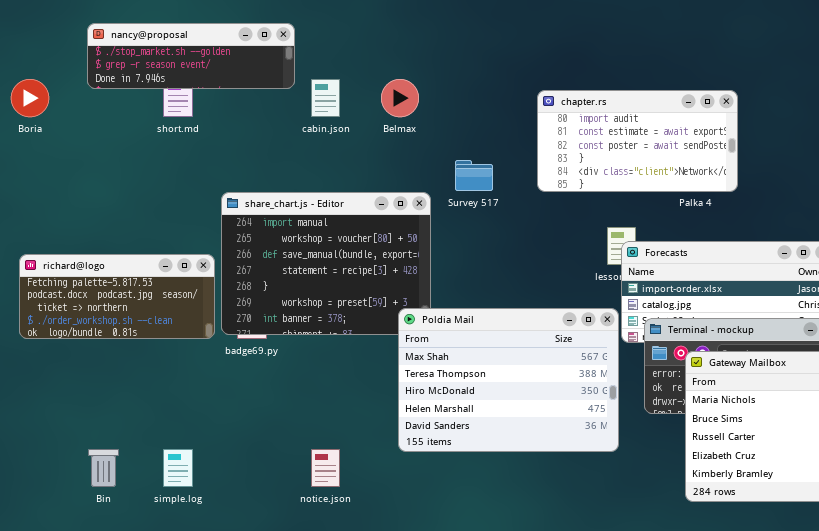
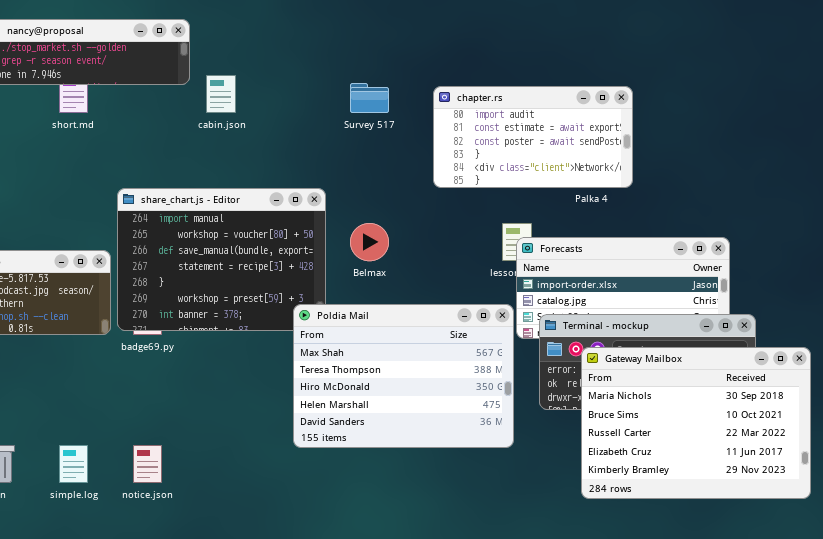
Belmax: [381,79,419,117] -> [350,223,389,261], moved
Survey 517: [455,160,493,191] -> [350,83,389,113], moved
notice.json: [311,449,340,487] -> [133,445,162,483], moved

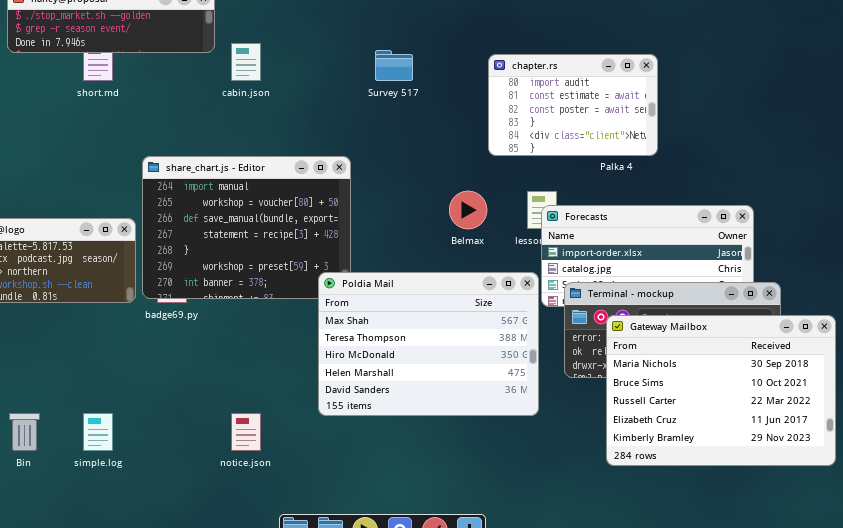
chapter.rs: [433,86,633,188] -> [488,54,658,156], resized
Belmax: [350,223,389,261] -> [449,191,487,229], moved
notice.json: [133,445,162,483] -> [231,413,261,451], moved

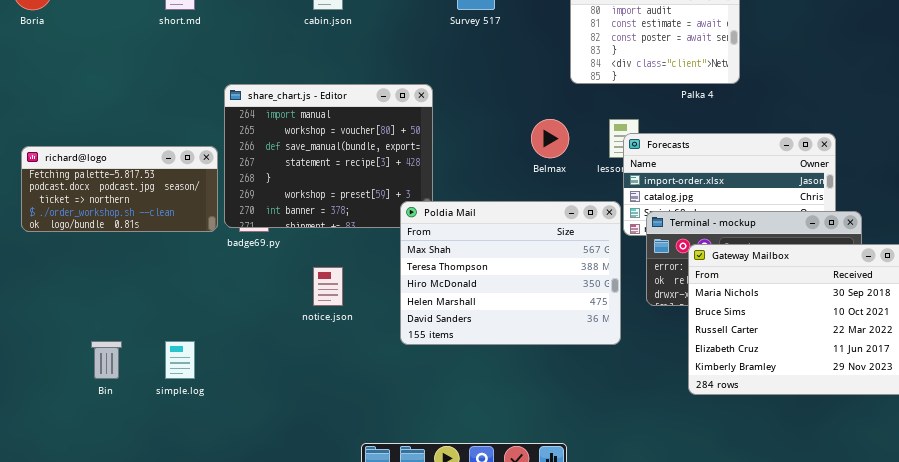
notice.json: [231,413,261,451] -> [313,267,343,306], moved

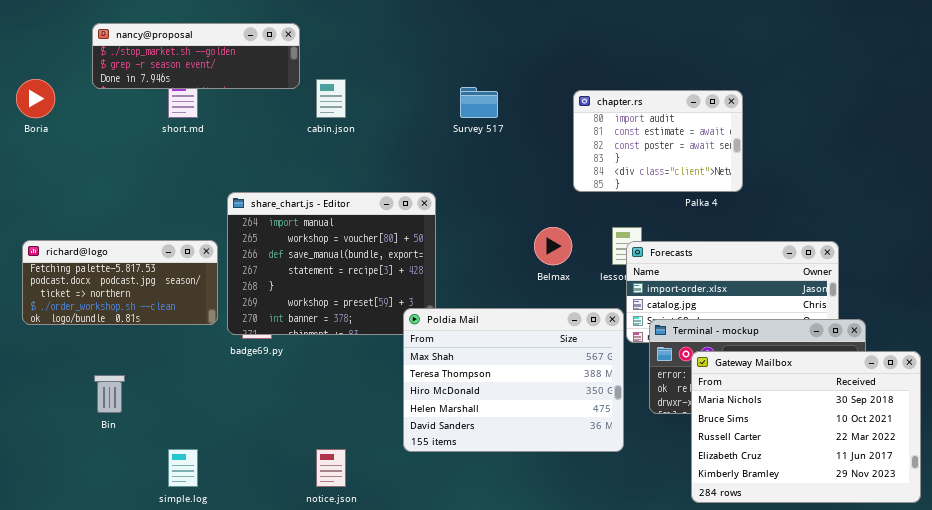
richard@logo: [21,146,218,232] -> [22,240,218,325], moved
notice.json: [313,267,343,306] -> [316,449,346,487], moved
Bin: [91,341,122,379] -> [94,375,125,413], moved

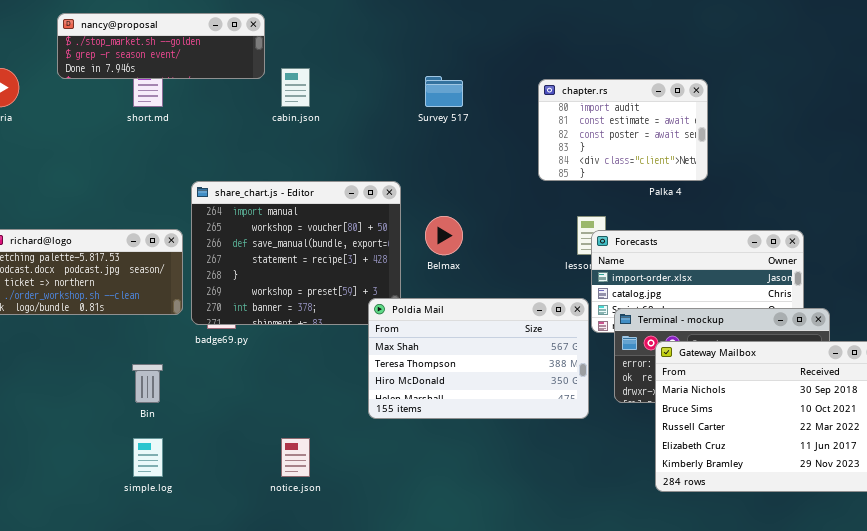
Belmax: [534,227,572,265] -> [425,216,463,255], moved
Poldia Mail: [403,308,624,452] -> [368,298,589,419], resized
Bin: [94,375,125,413] -> [132,364,163,403], moved

